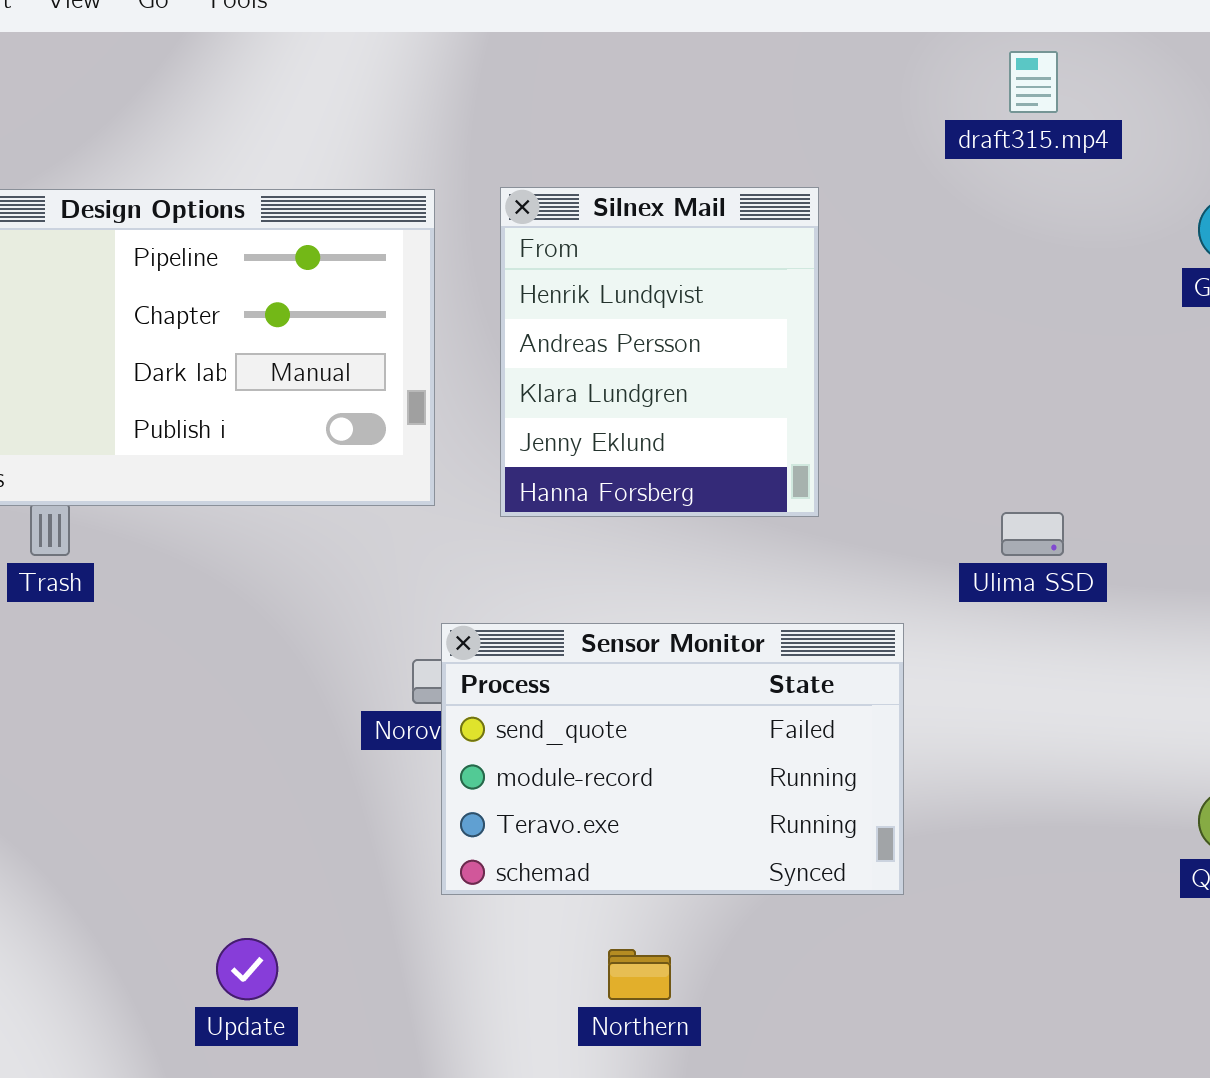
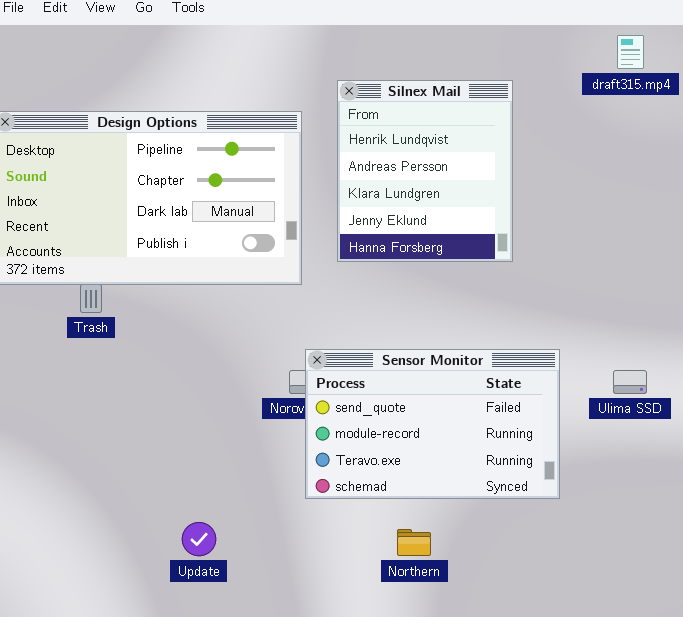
Silnex Mail: [500,187,819,517] -> [337,80,513,262], moved
Ulima SSD: [1001,512,1064,556] -> [613,370,647,394], moved

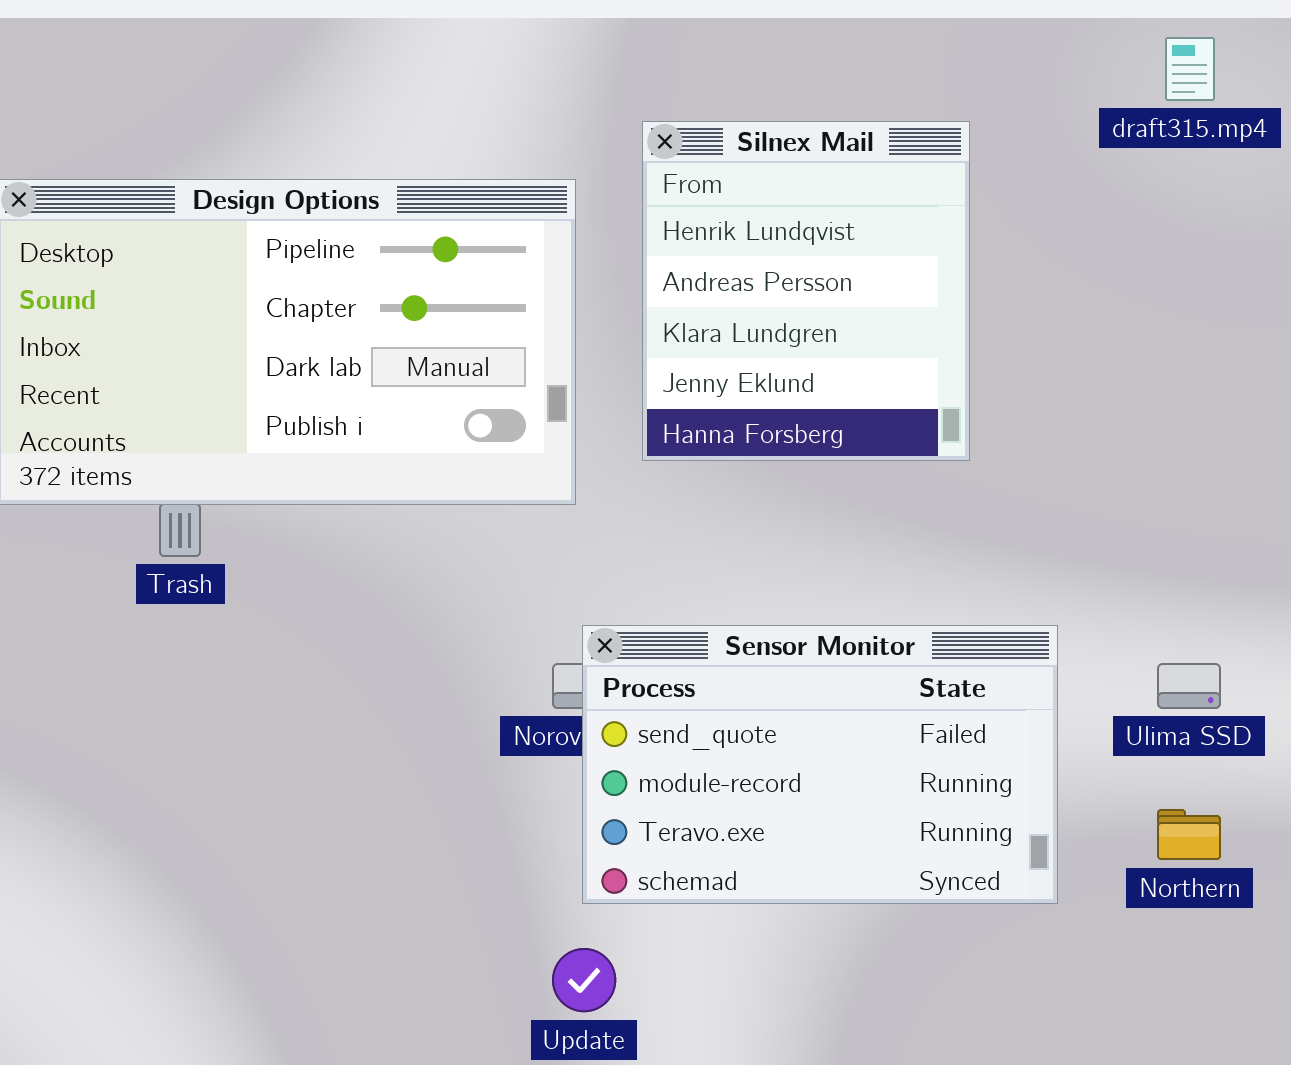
Update: [182,522,216,556] -> [552,948,616,1012], moved
Northern: [397,529,431,556] -> [1157,809,1221,860], moved

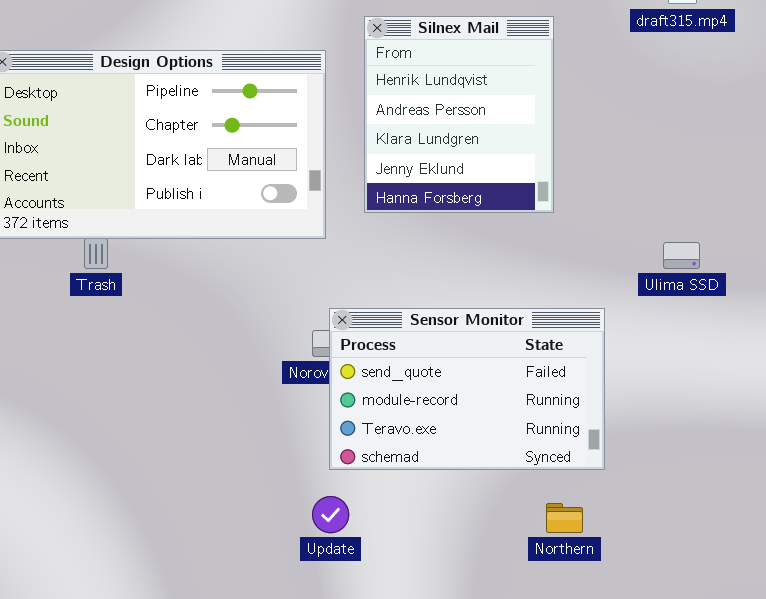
Ulima SSD: [1157,663,1221,709] -> [663,242,700,269], moved
Northern: [1157,809,1221,860] -> [546,503,583,533], moved

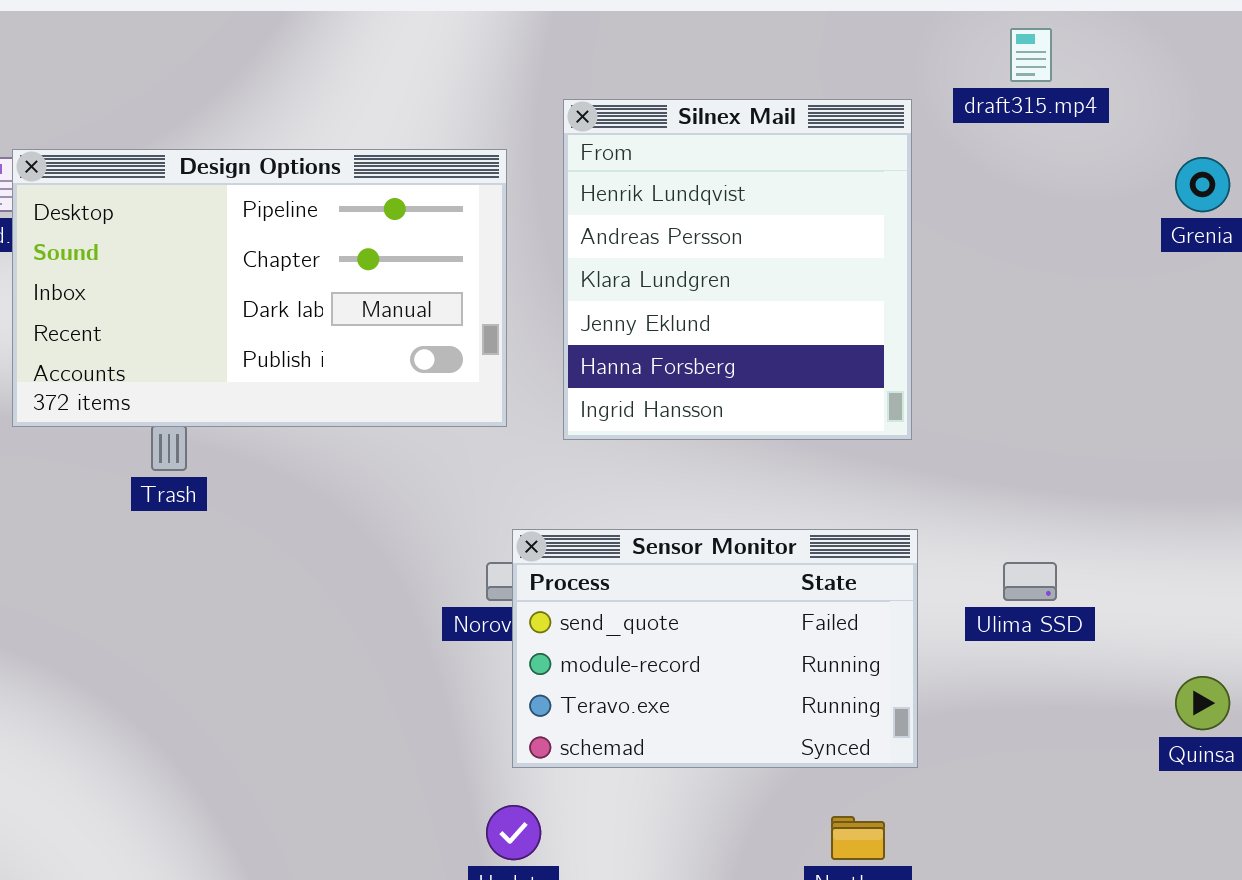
Silnex Mail: [364,16,554,213] -> [563,99,912,440], resized
Ulima SSD: [663,242,700,269] -> [1003,562,1057,601], moved

